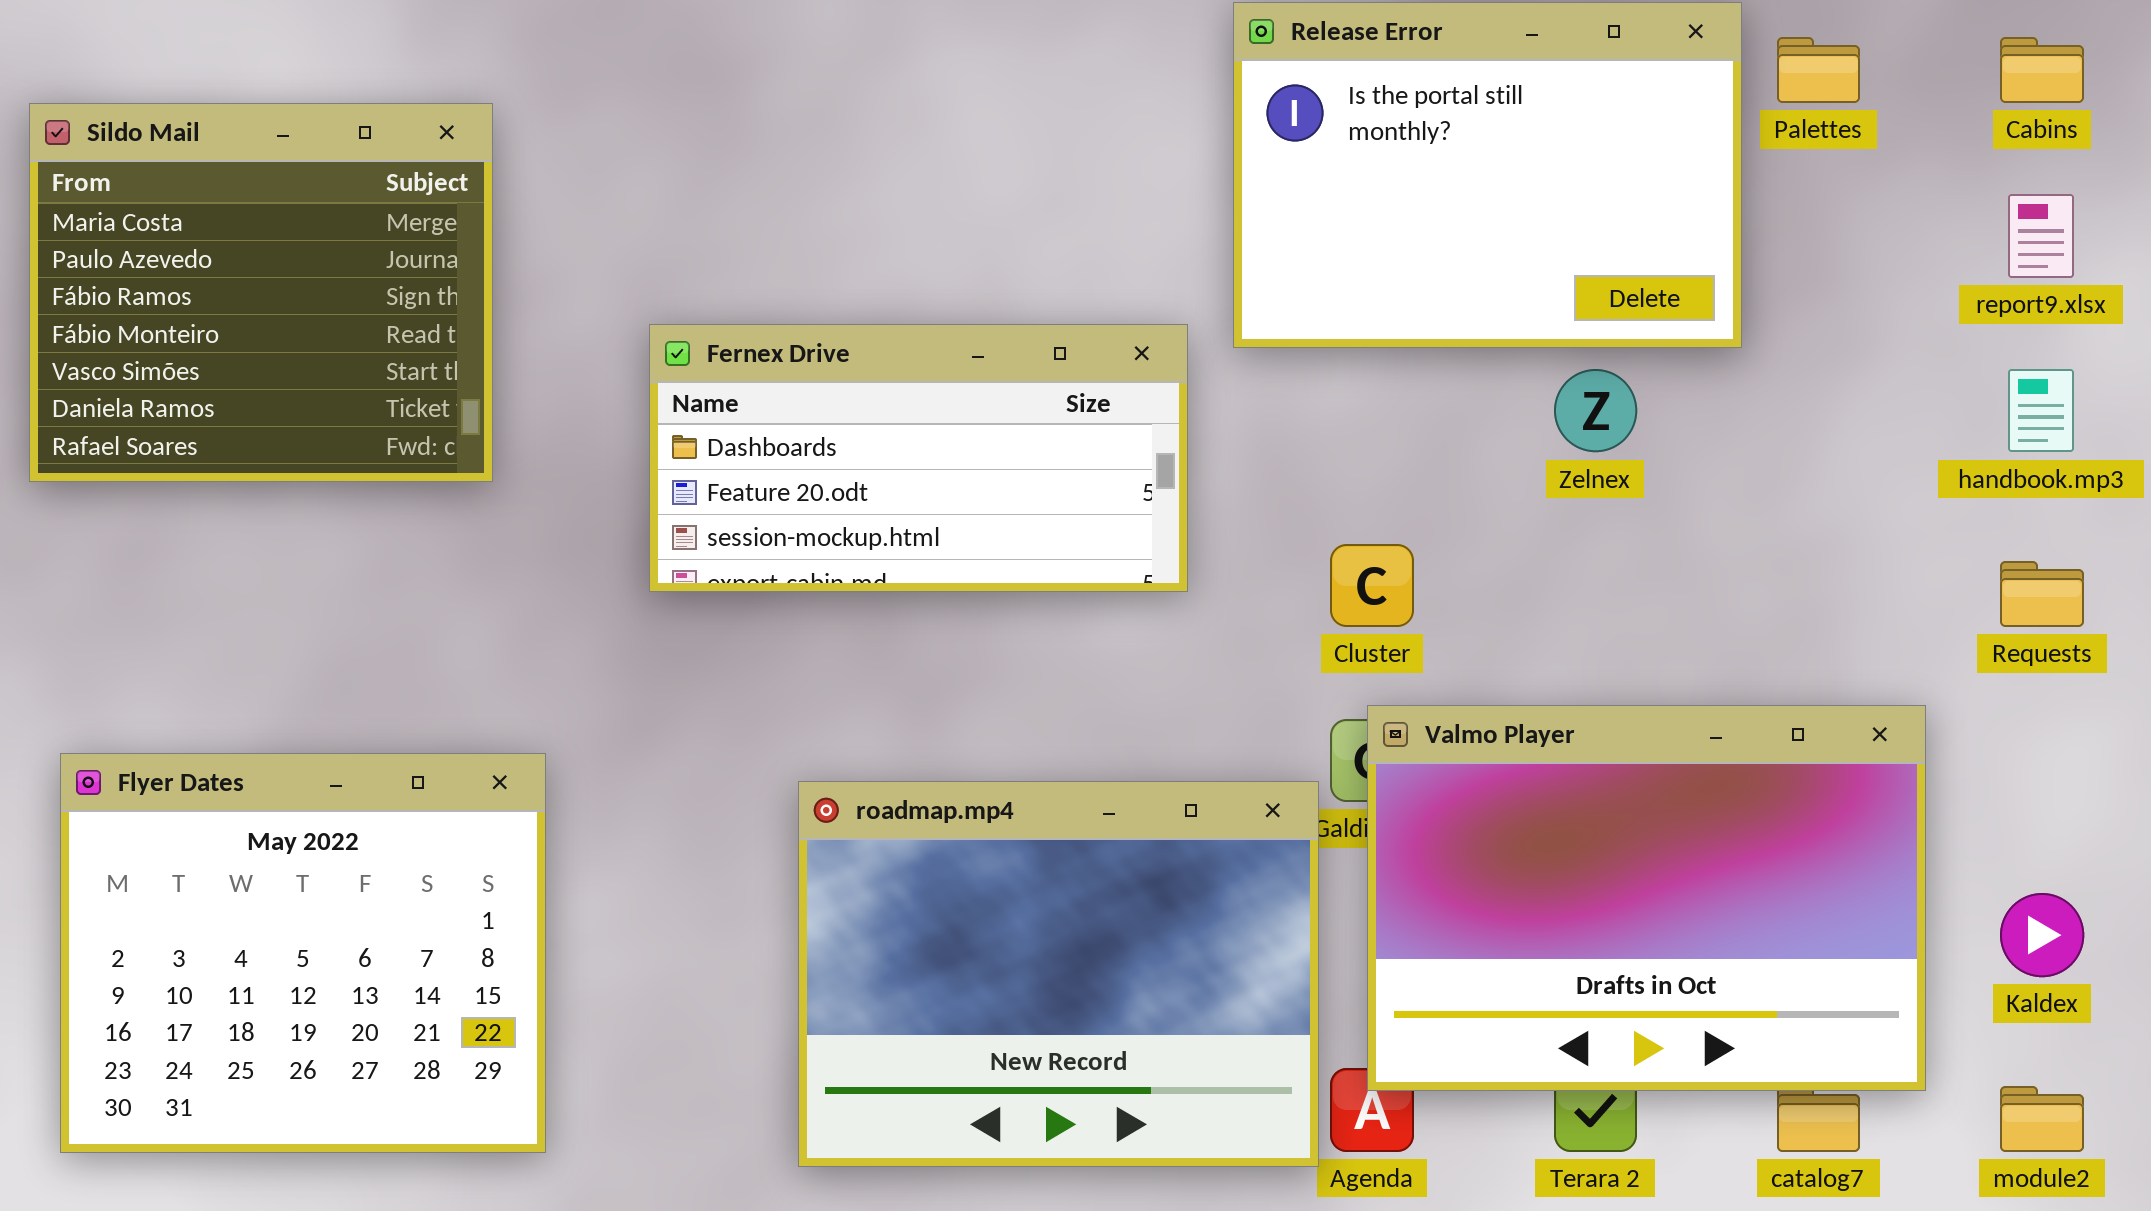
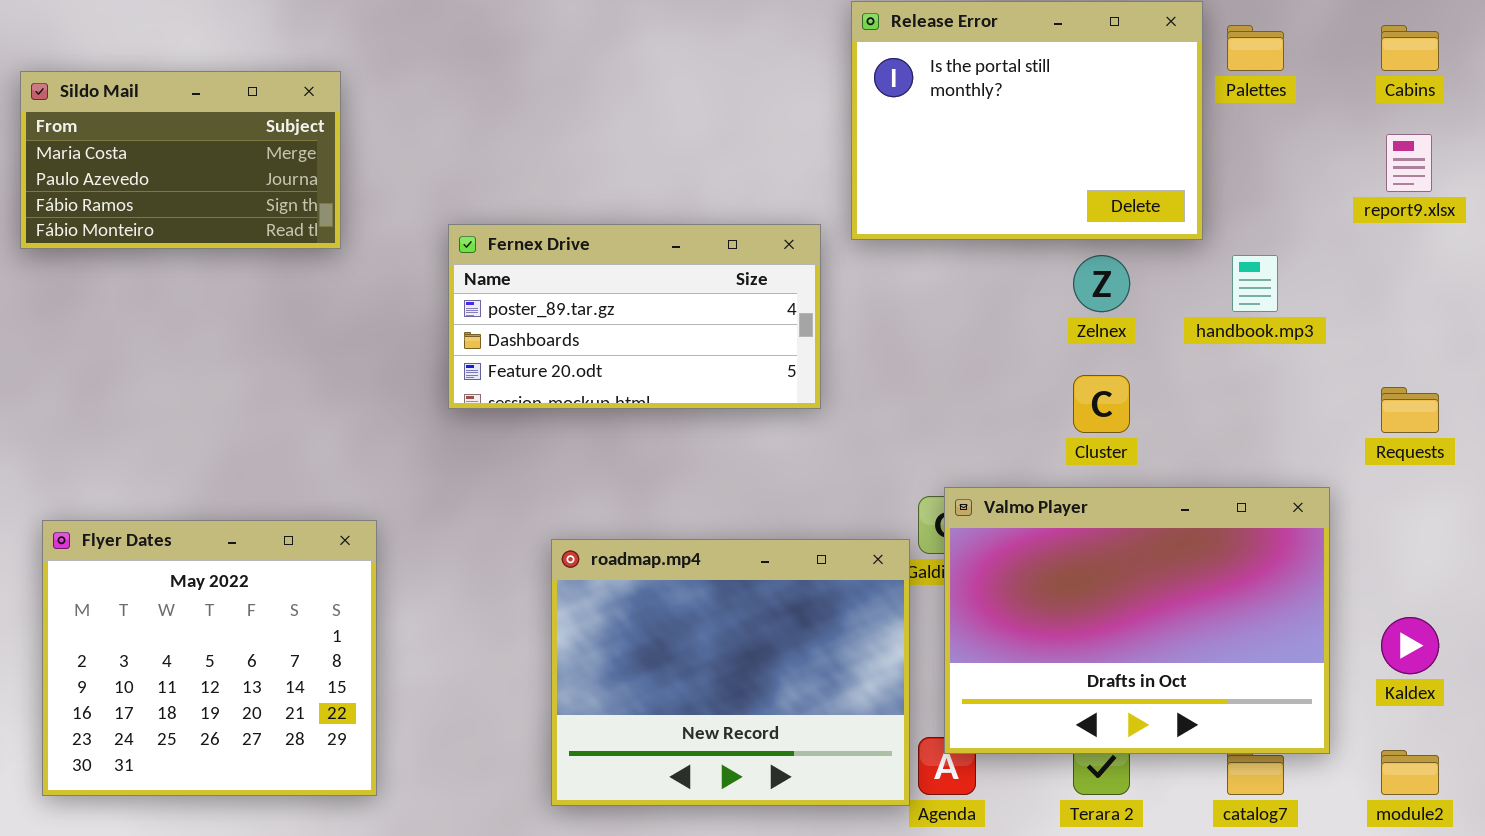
Sildo Mail: [29,103,493,482] -> [20,71,341,249], resized
Fernex Drive: [649,324,1188,592] -> [448,224,821,409], scrolled up 1 row
handbook.mp3: [2008,369,2074,452] -> [1232,255,1278,312], moved
Cluster: [1330,544,1414,627] -> [1073,375,1130,433], moved

